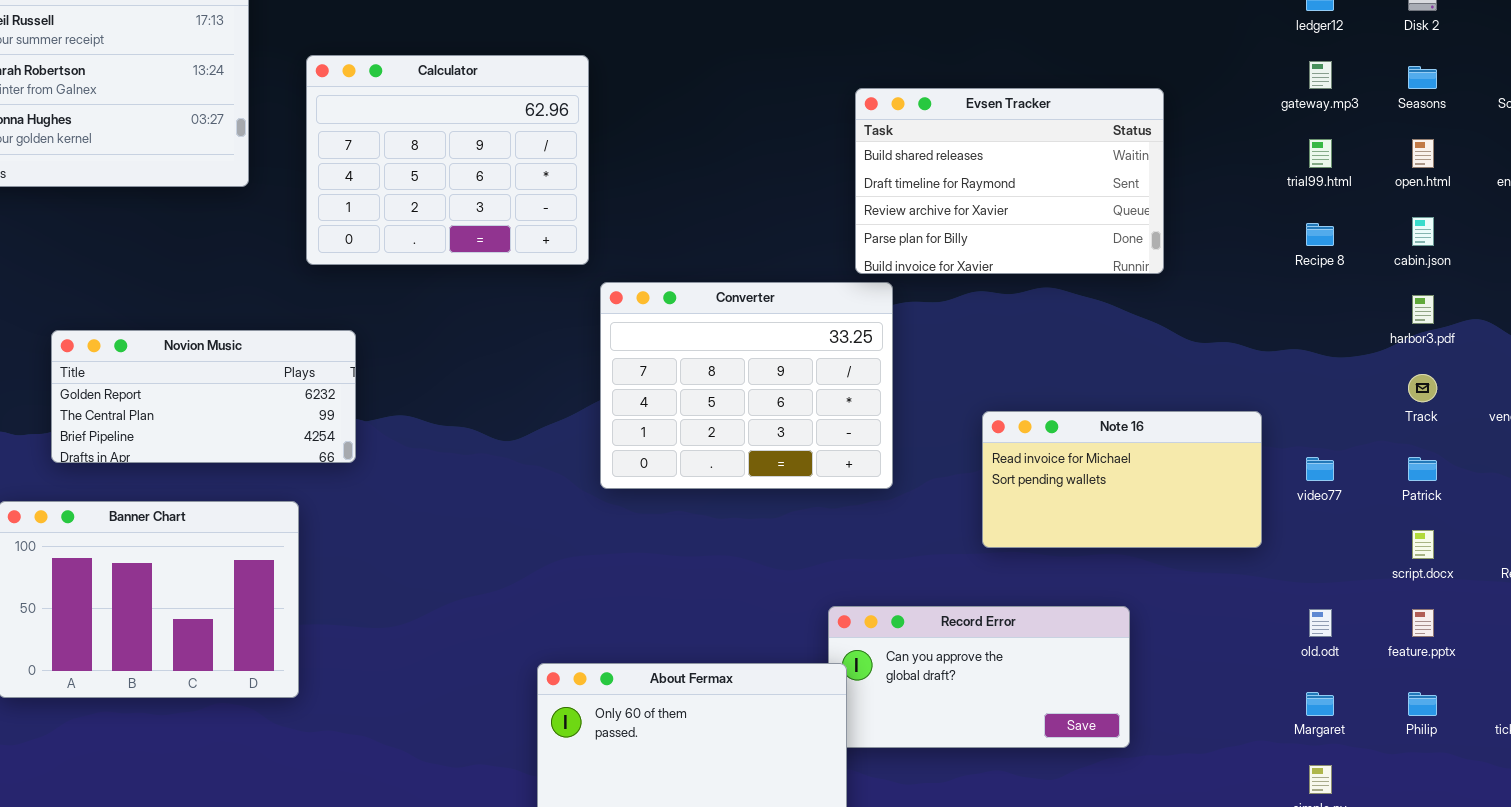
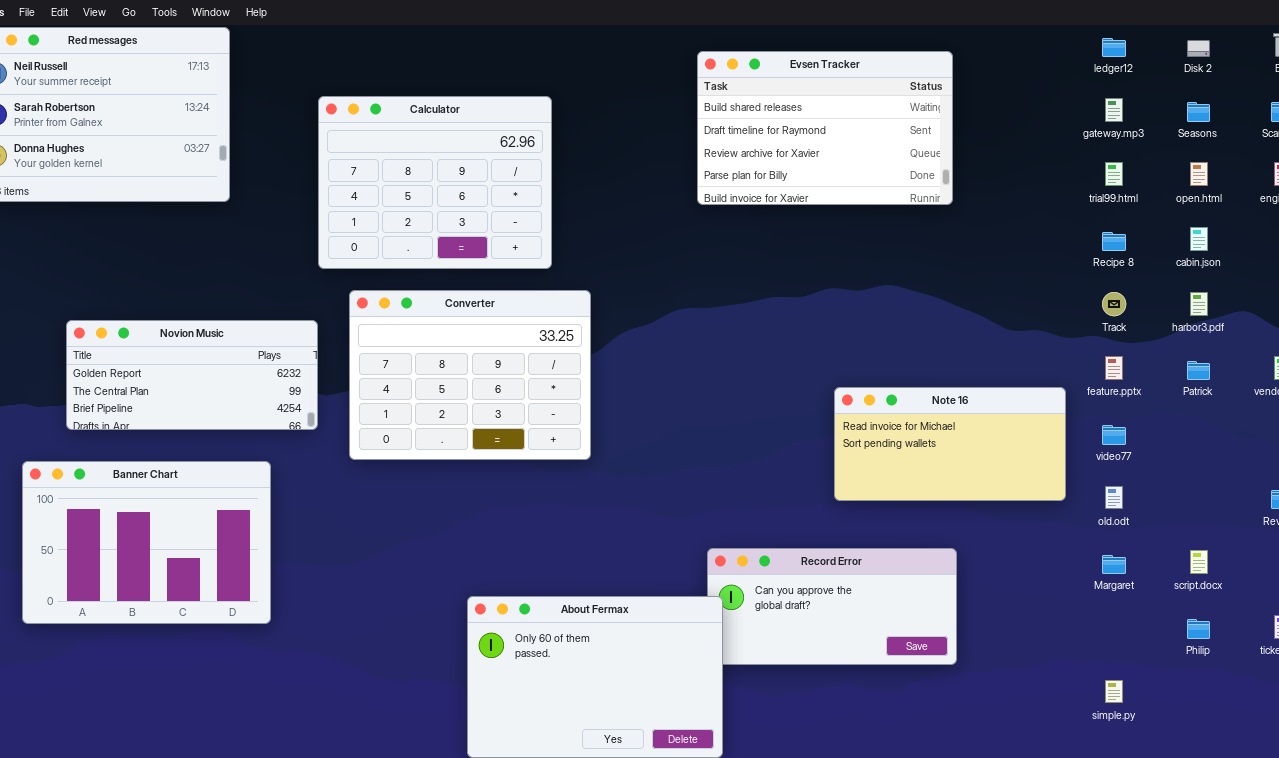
Calculator: [306,55,589,265] -> [318,96,552,269], moved
Evsen Tracker: [855,88,1164,274] -> [697,51,953,205], moved
Converter: [600,282,893,489] -> [349,290,591,460], moved
Track: [1408,374,1437,402] -> [1102,292,1126,316], moved
Patrick: [1408,457,1437,481] -> [1187,361,1210,380], moved
script.docx: [1412,530,1434,559] -> [1190,550,1208,574], moved
old.odt: [1309,609,1332,637] -> [1105,486,1123,509], moved
feature.pptx: [1412,609,1434,637] -> [1105,356,1123,380], moved
Margaret: [1306,692,1334,716] -> [1102,555,1126,574], moved

